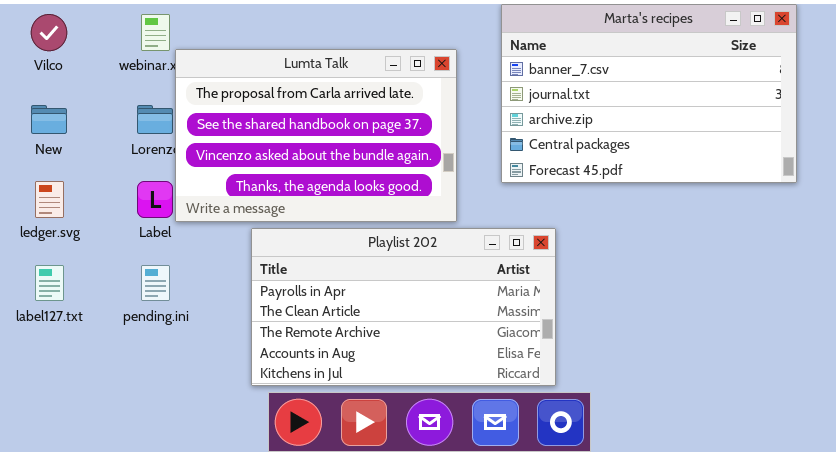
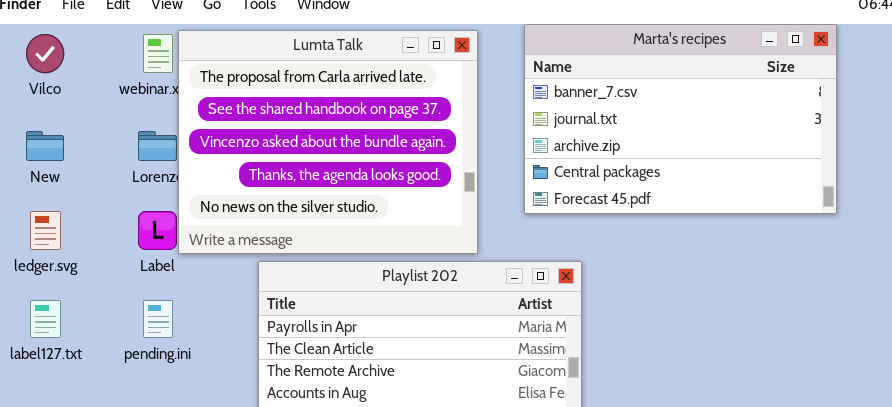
Lumta Talk: [175,49,457,222] -> [178,30,478,254], resized

